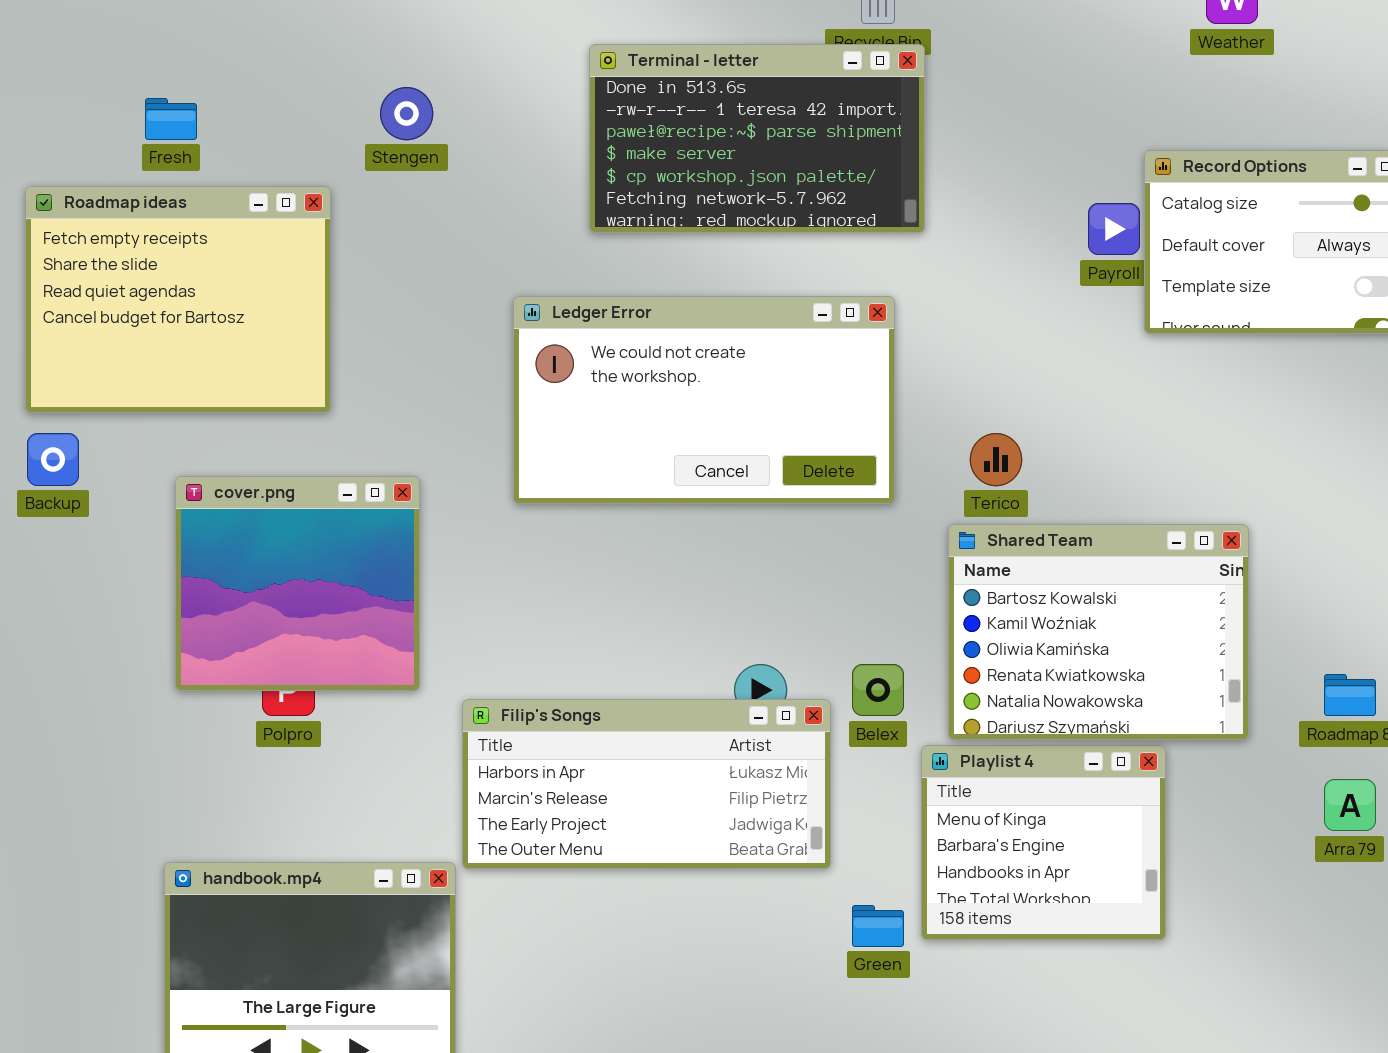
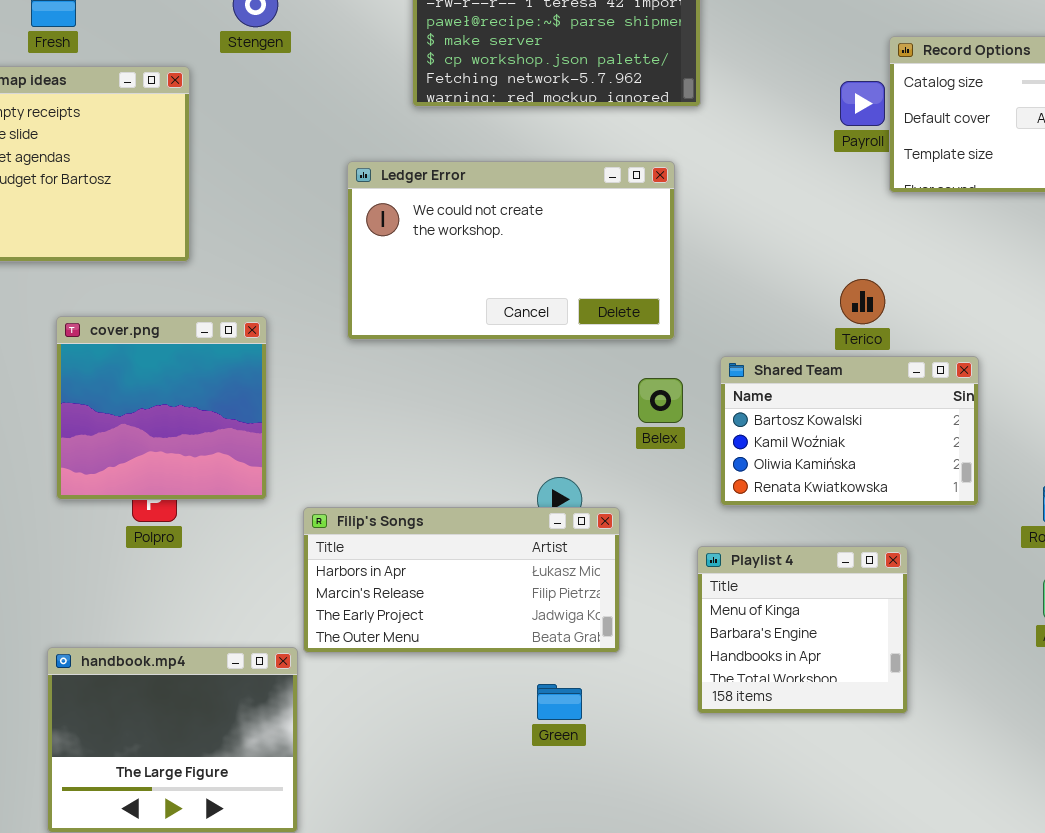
Terico: [970,433,1022,486] -> [840,279,885,324], moved
Shared Team: [948,524,1249,740] -> [720,356,979,506], resized
Belex: [852,664,904,716] -> [638,378,683,423], moved
Green: [852,905,904,947] -> [537,684,582,720], moved

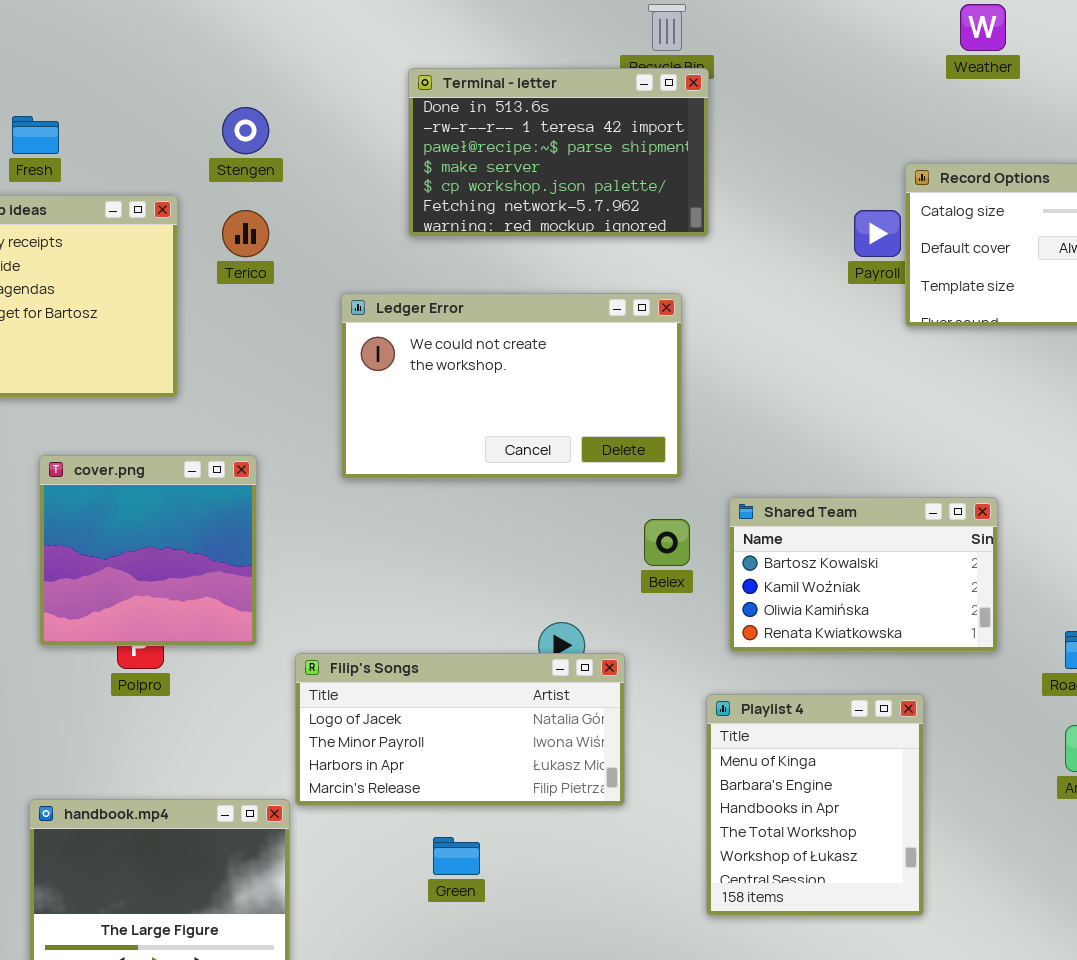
Terico: [840,279,885,324] -> [222,210,269,257], moved
Filip's Songs: [303,507,620,653] -> [295,653,625,806], scrolled up 2 rows
Playlist 4: [697,546,908,714] -> [706,694,924,916], resized
Green: [537,684,582,720] -> [433,837,480,875], moved

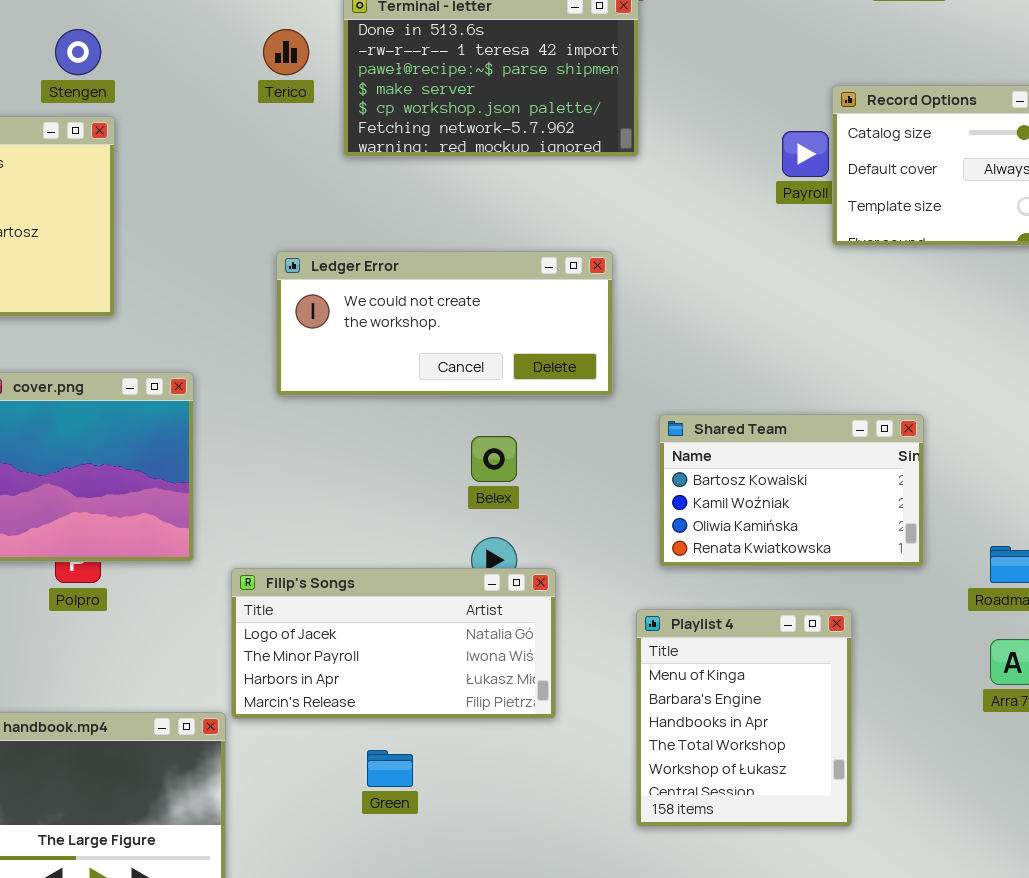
Stengen: [222,107,269,154] -> [55,29,101,75], moved
Terico: [222,210,269,257] -> [263,29,309,75], moved
Ledger Error: [341,293,682,479] -> [276,251,613,396], resized
Belex: [644,519,690,566] -> [471,436,517,482], moved

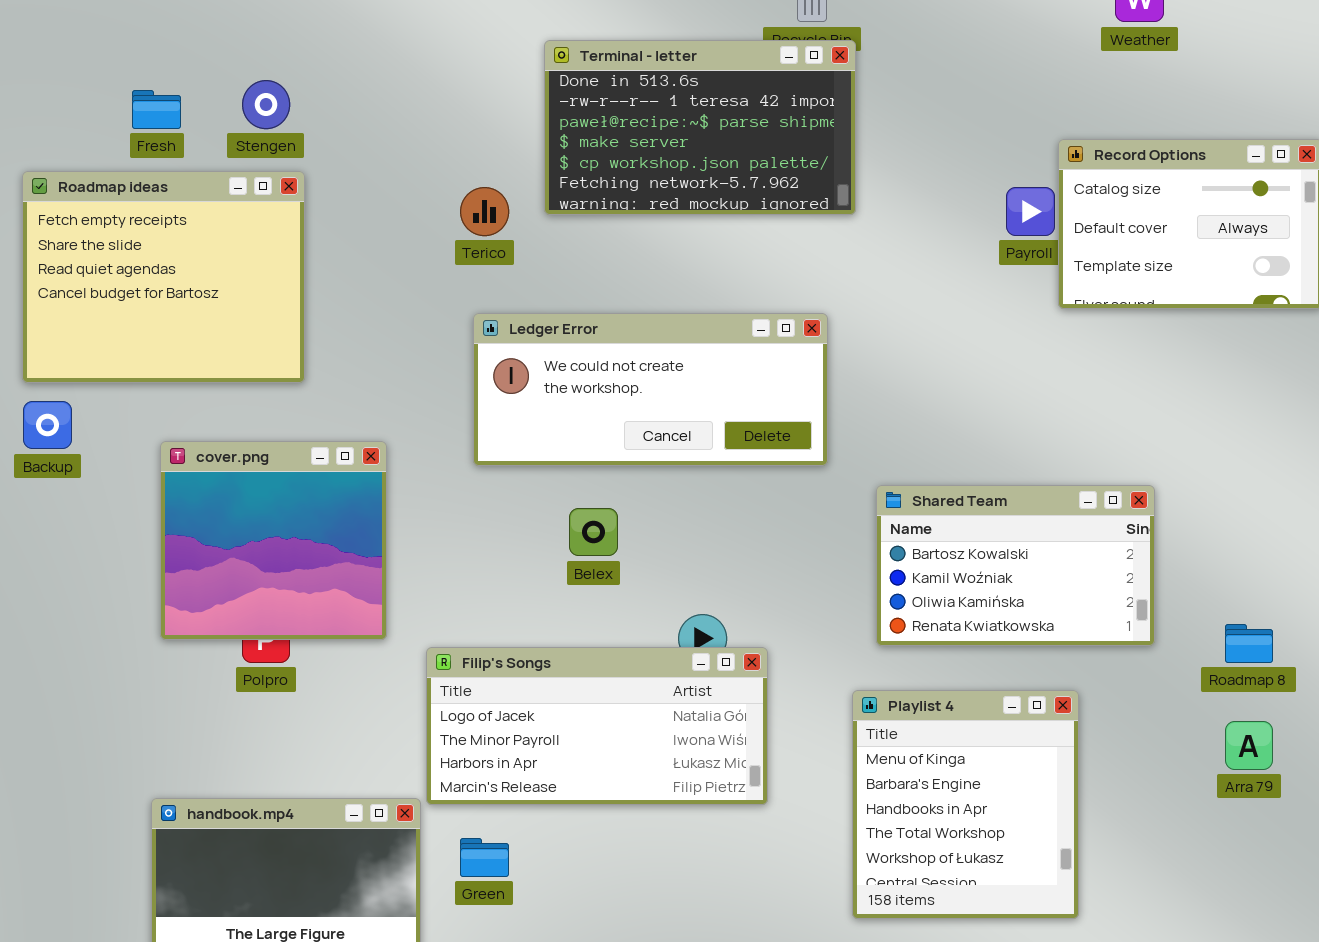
Terico: [263,29,309,75] -> [460,187,509,236], moved
Belex: [471,436,517,482] -> [569,508,618,556], moved
Green: [367,750,413,787] -> [460,838,509,877], moved

